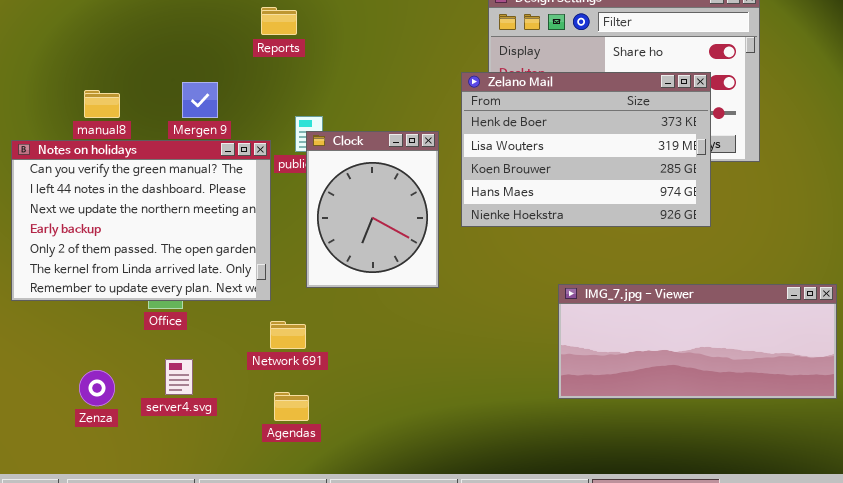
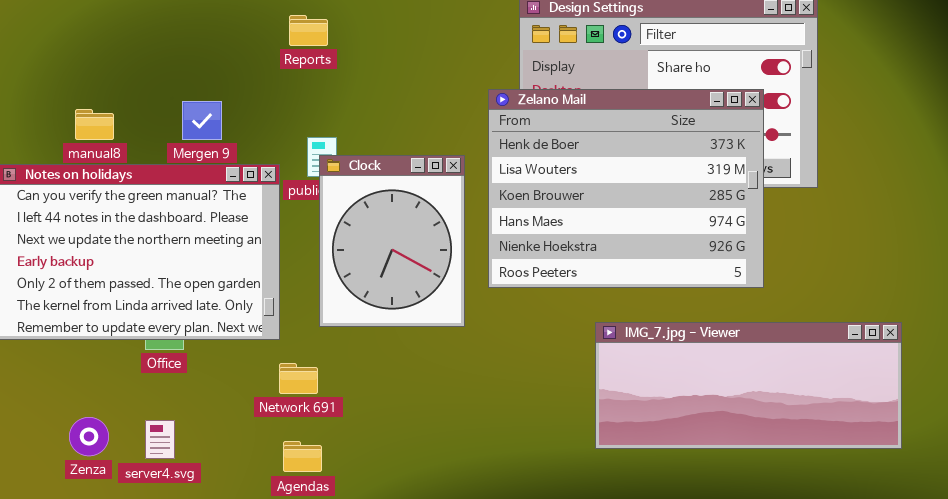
Reports: [261,7,297,35] -> [289,15,328,46], moved
Zelano Mail: [461,72,711,227] -> [488,89,764,288], resized
server4.svg: [165,359,193,395] -> [145,420,175,459], moved

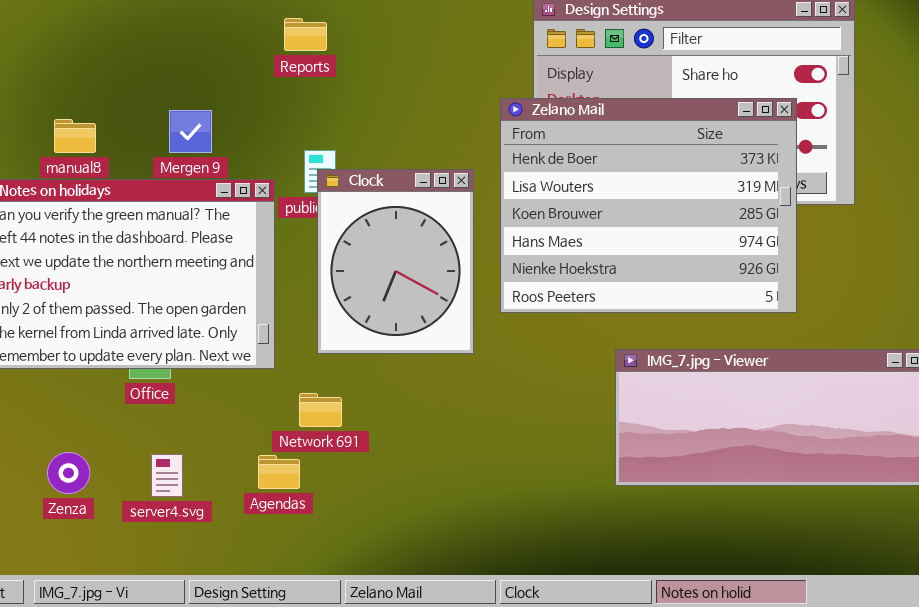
Network 691: [279,363,318,394] -> [299,393,342,427], moved
server4.svg: [145,420,175,459] -> [151,454,183,497], moved
Agendas: [283,441,322,472] -> [258,455,300,489], moved

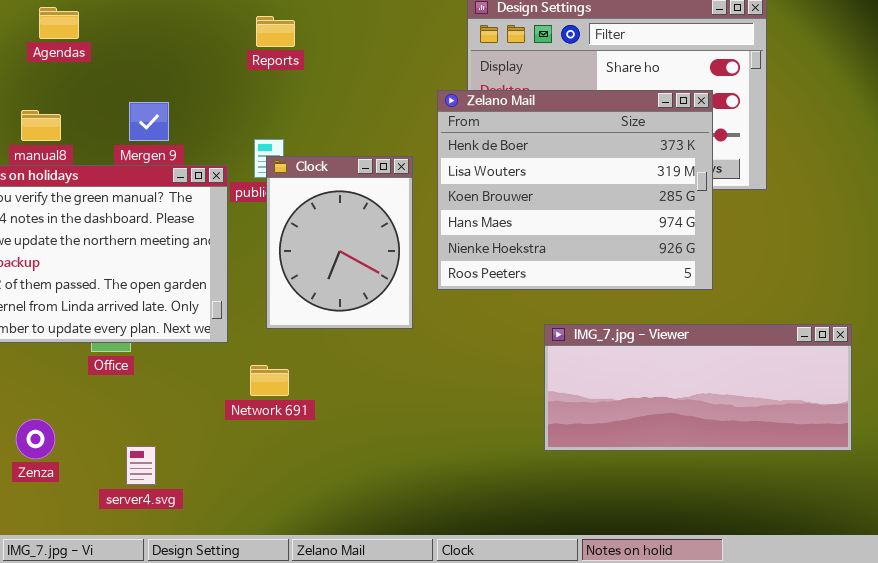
Reports: [284,18,327,51] -> [256,16,295,47], moved
server4.svg: [151,454,183,497] -> [126,446,156,485], moved
Agendas: [258,455,300,489] -> [39,7,79,39], moved

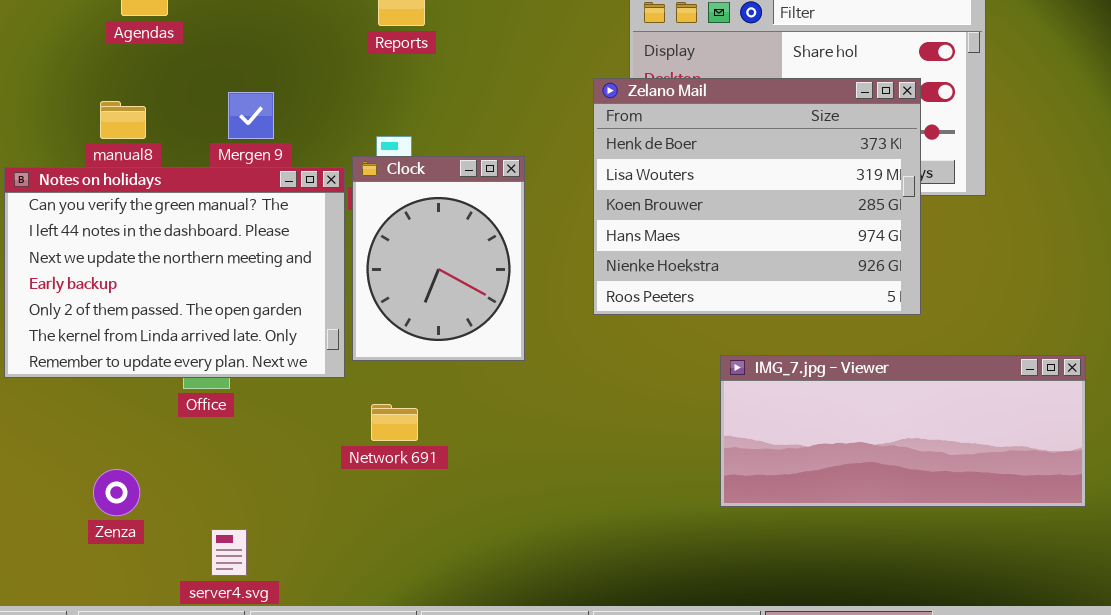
Clock: [266,156,413,329] -> [352,156,525,361], moved
server4.svg: [126,446,156,485] -> [211,529,247,576], moved

